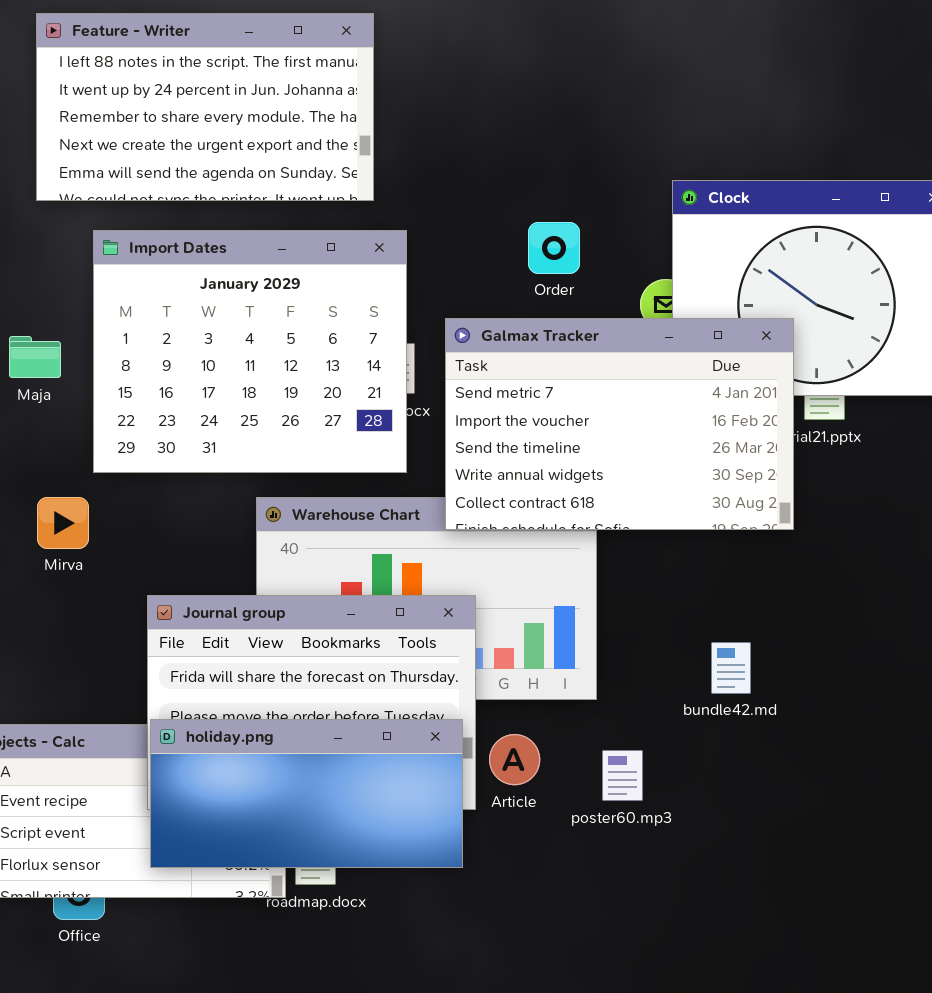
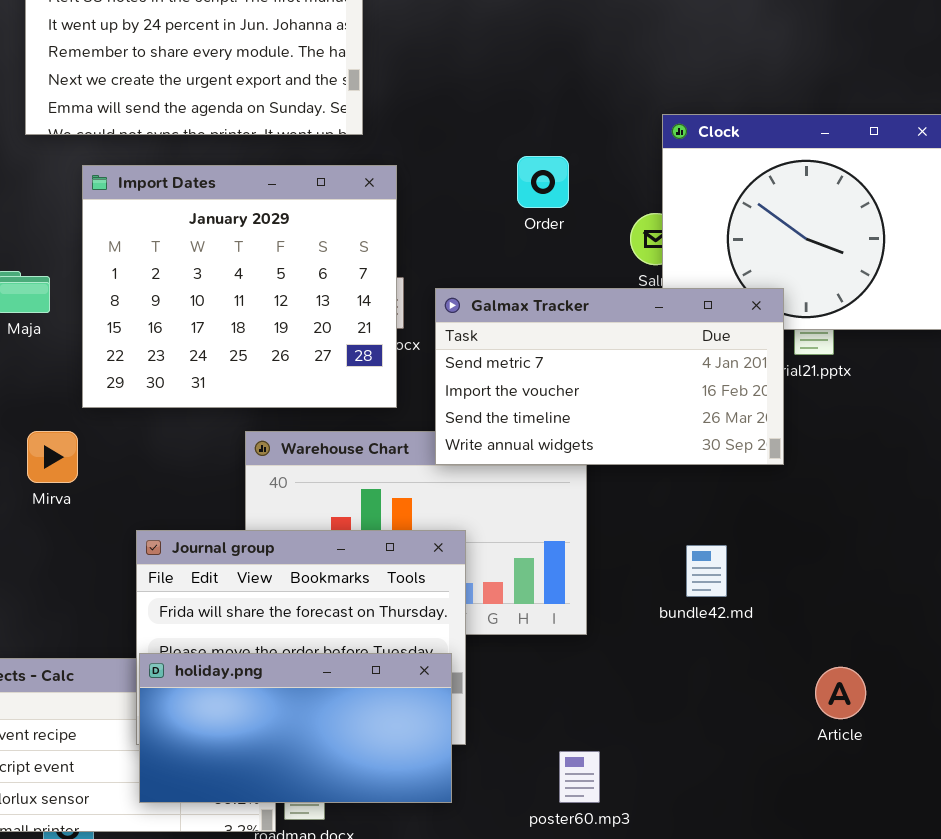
Galmax Tracker: [445,318,794,530] -> [435,288,784,465], resized
bundle42.md: [711,642,751,694] -> [686,545,727,597], moved
Article: [489,734,540,785] -> [815,667,866,719], moved
poster60.mp3: [602,750,643,801] -> [559,751,600,803], moved

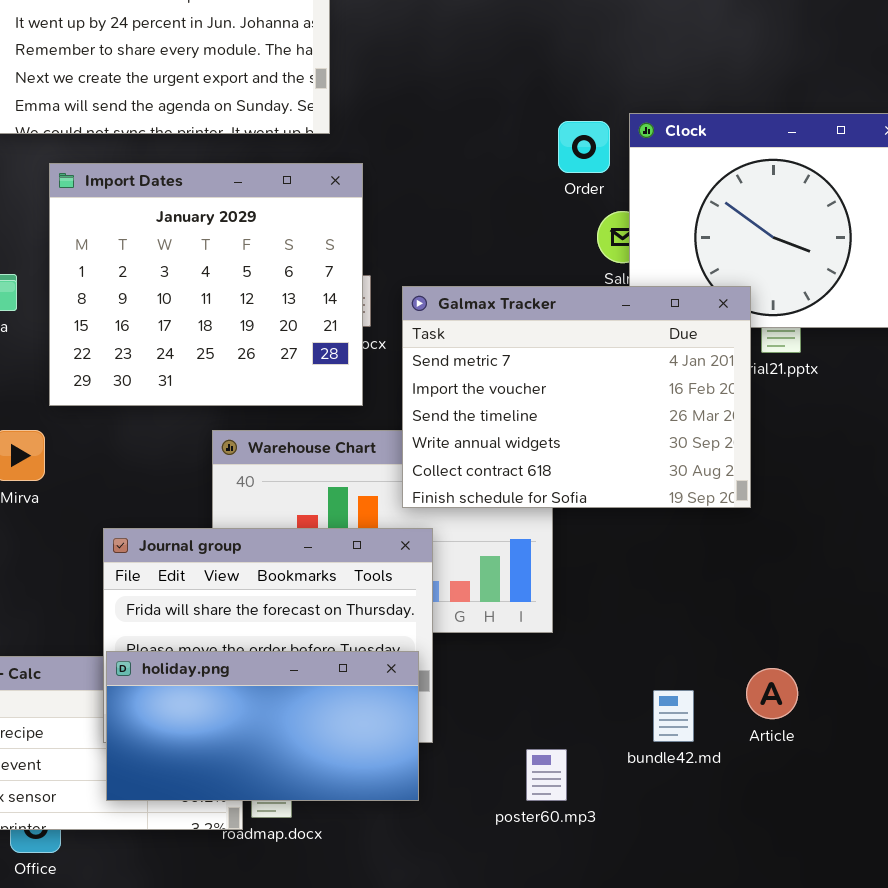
Order: [517,156,569,208] -> [558,121,610,173], moved
Galmax Tracker: [435,288,784,465] -> [402,286,751,508], resized
bundle42.md: [686,545,727,597] -> [653,690,694,742], moved
Article: [815,667,866,719] -> [746,668,798,719], moved

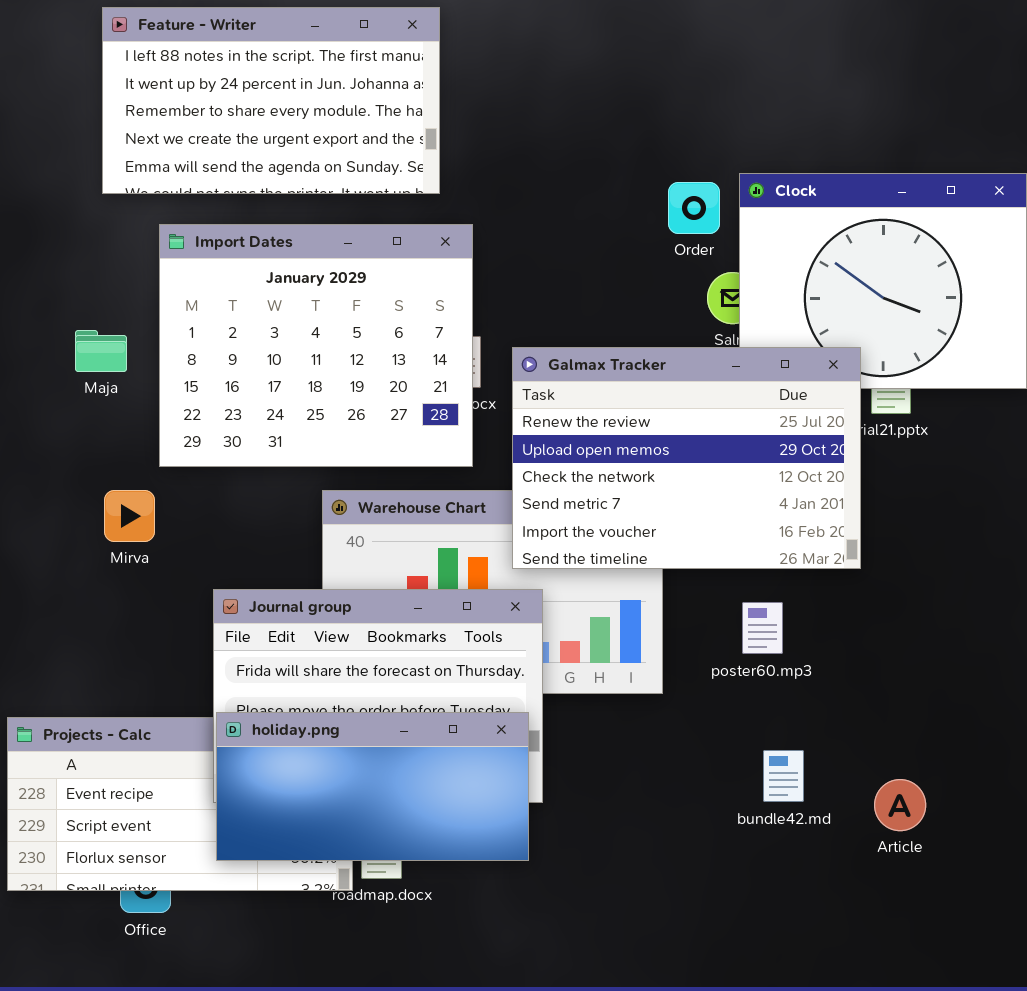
Galmax Tracker: [402,286,751,508] -> [512,347,861,569], scrolled up 3 rows
Article: [746,668,798,719] -> [874,779,926,831], moved
poster60.mp3: [526,749,567,801] -> [742,602,783,654], moved

